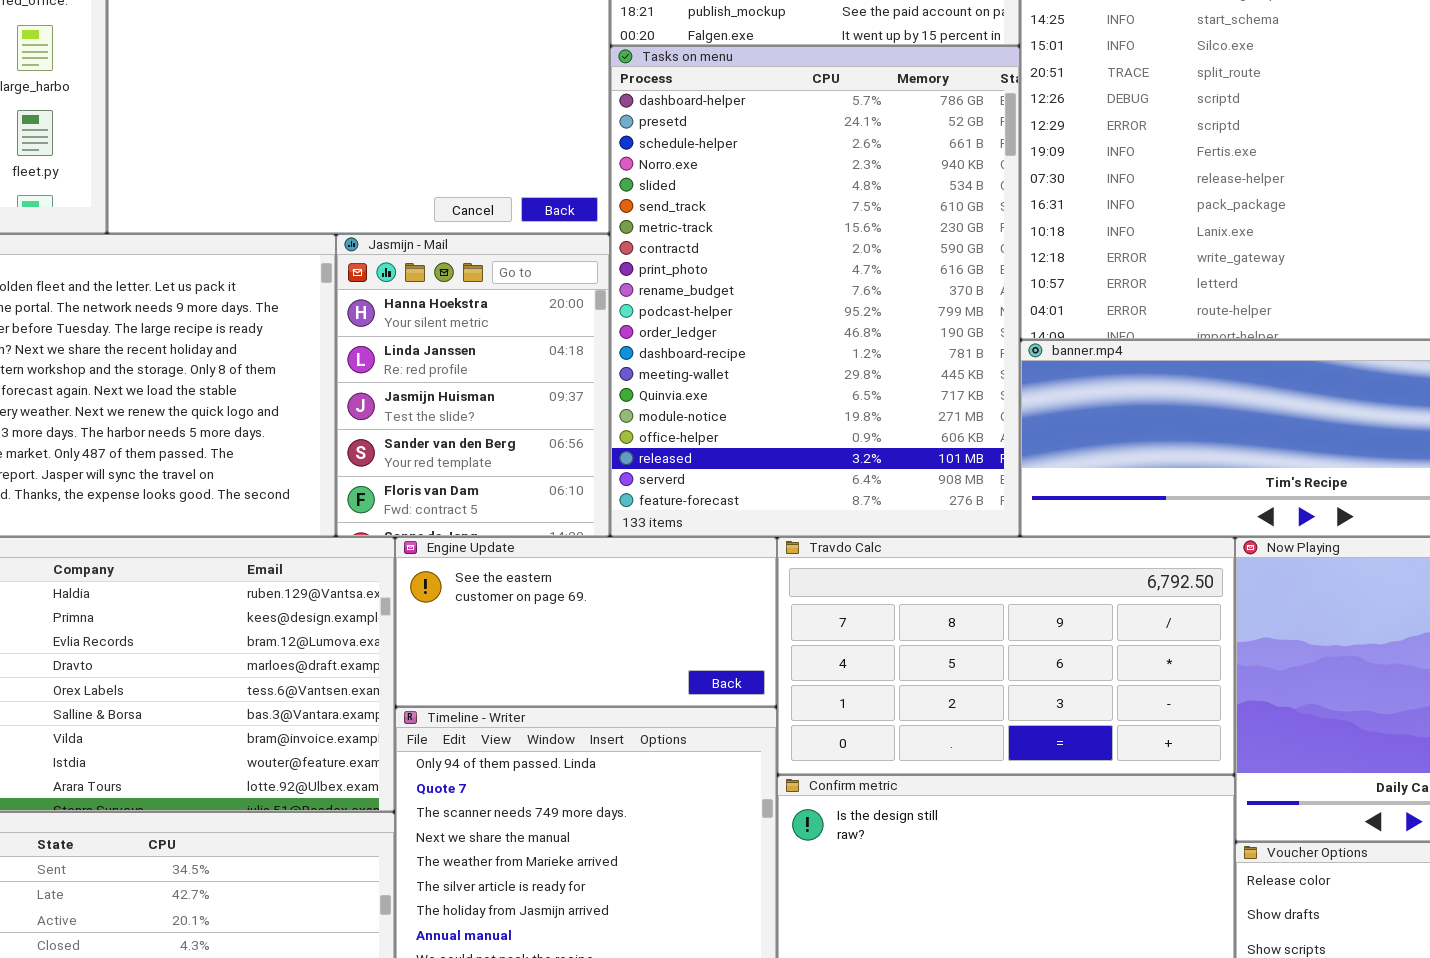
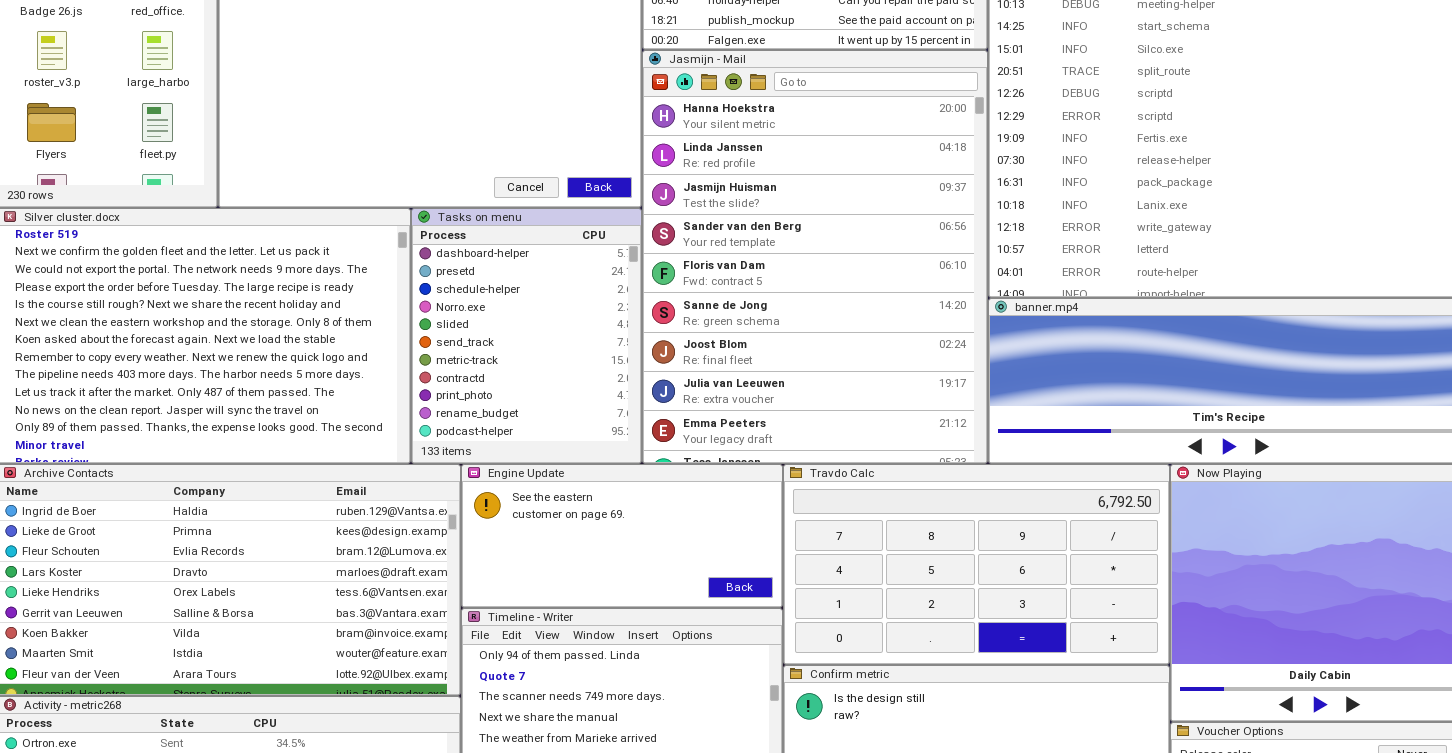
Tasks on menu: [610,46,1020,537] -> [411,208,642,464], moved, resized
Jasmijn - Mail: [336,234,610,537] -> [642,50,988,464], moved, resized

